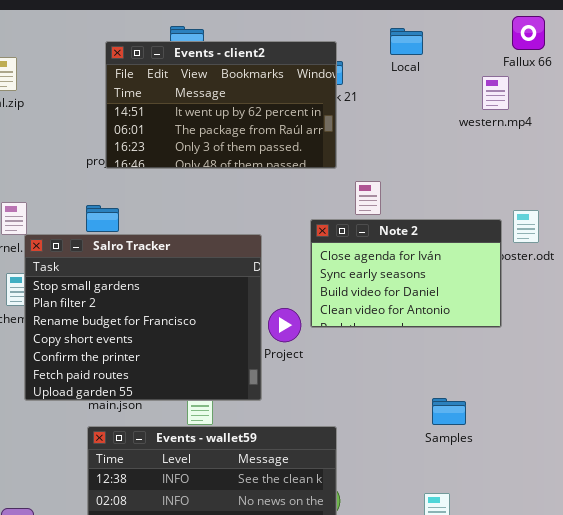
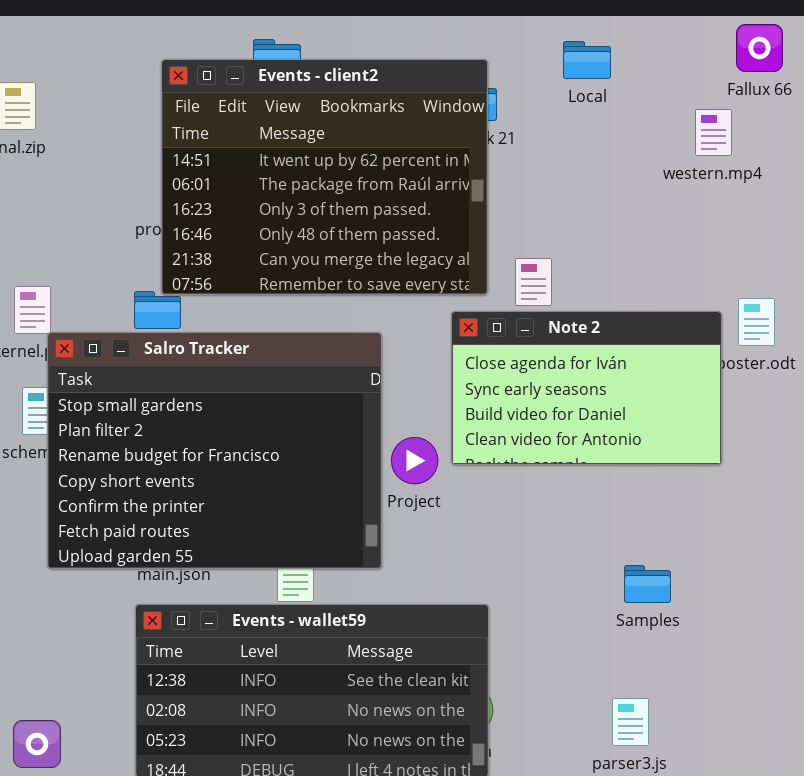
Events - client2: [105,41,337,169] -> [161,59,488,295], resized

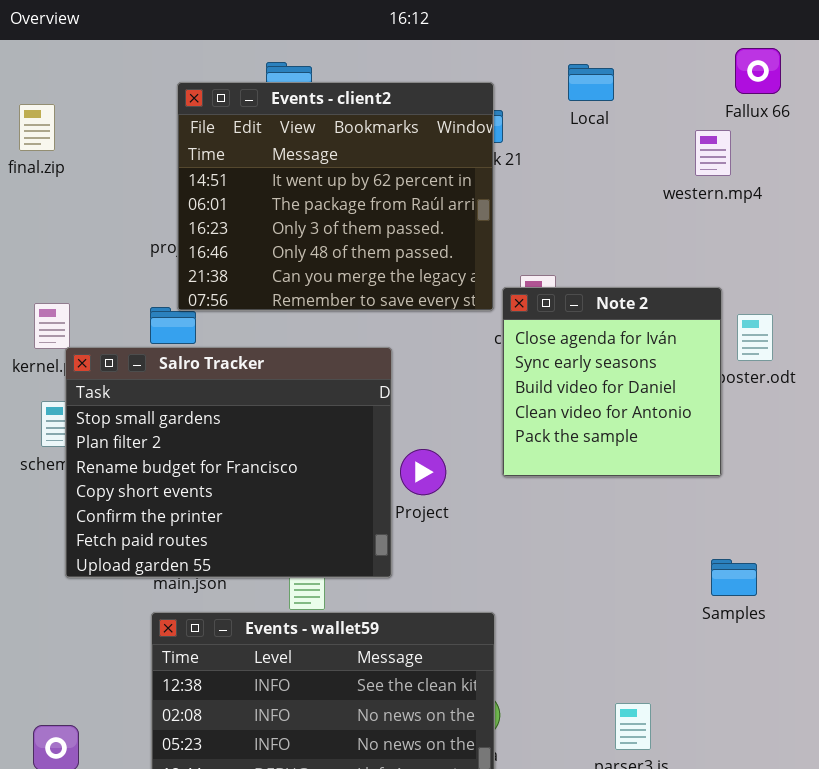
Note 2: [451,311,722,465] -> [502,287,722,477], resized
Samples: [624,565,671,603] -> [711,559,757,596], moved

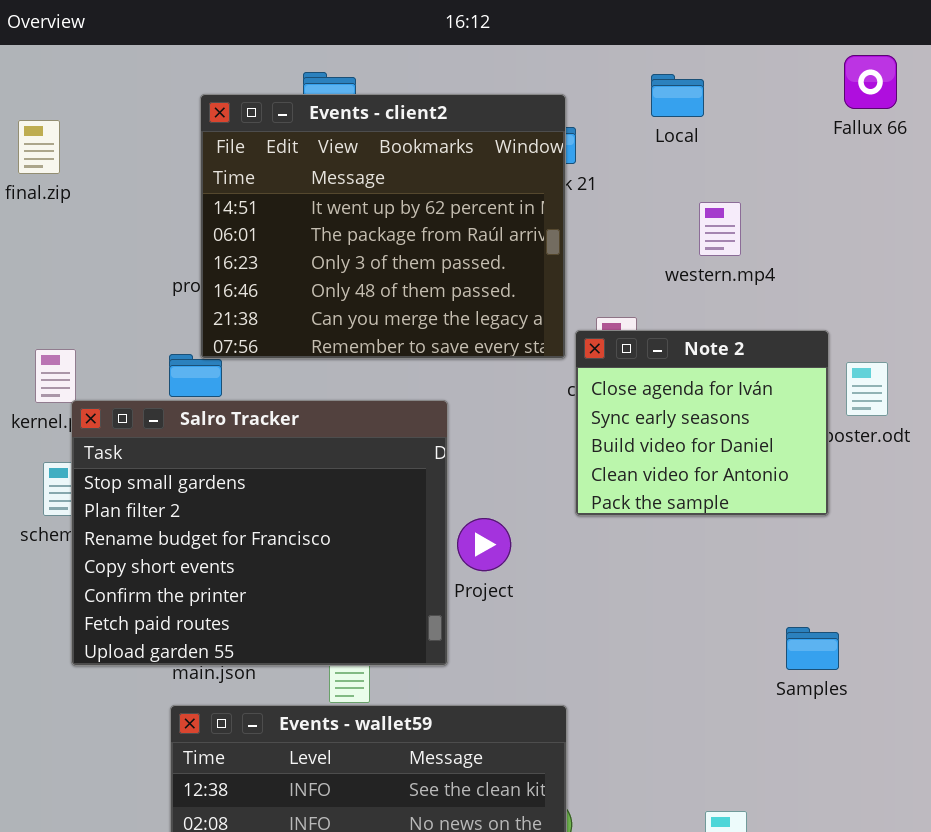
western.mp4: [695,130,731,176] -> [699,202,741,256], moved
Note 2: [502,287,722,477] -> [575,330,829,516], resized
Samples: [711,559,757,596] -> [786,627,839,670], moved

